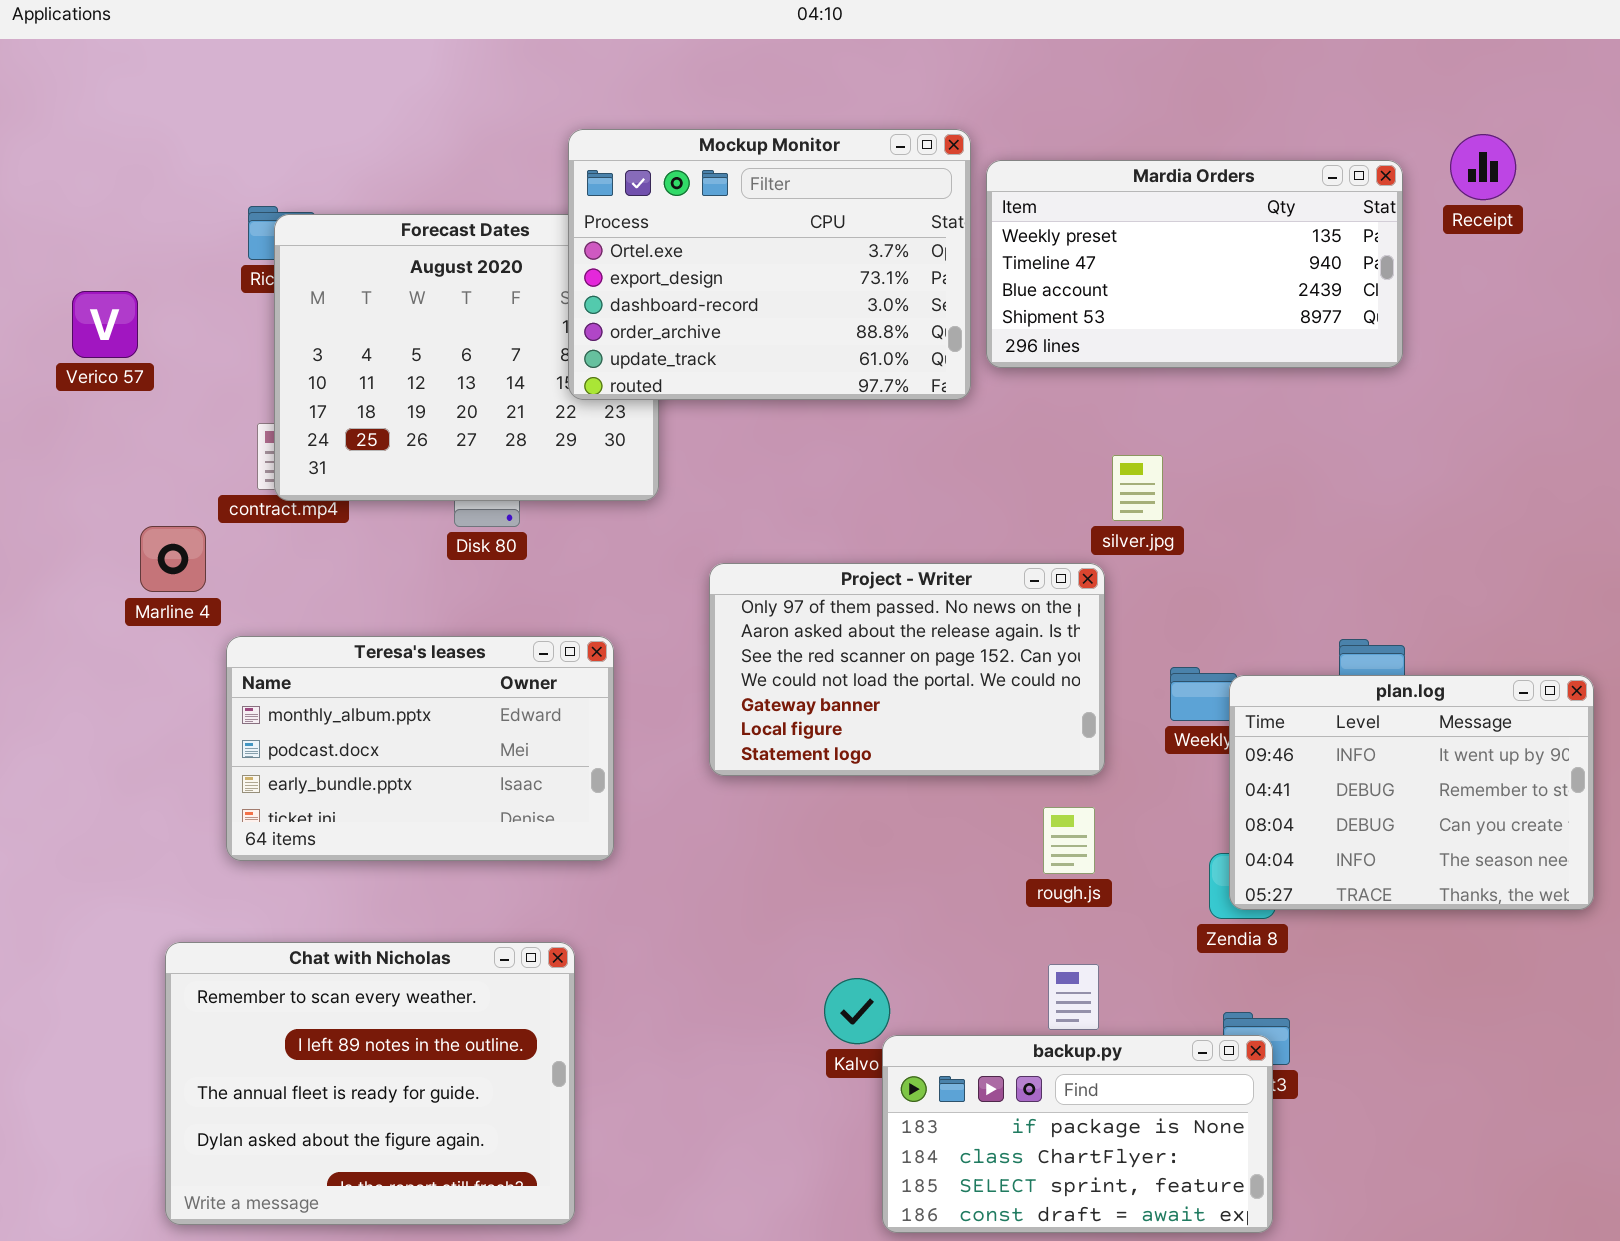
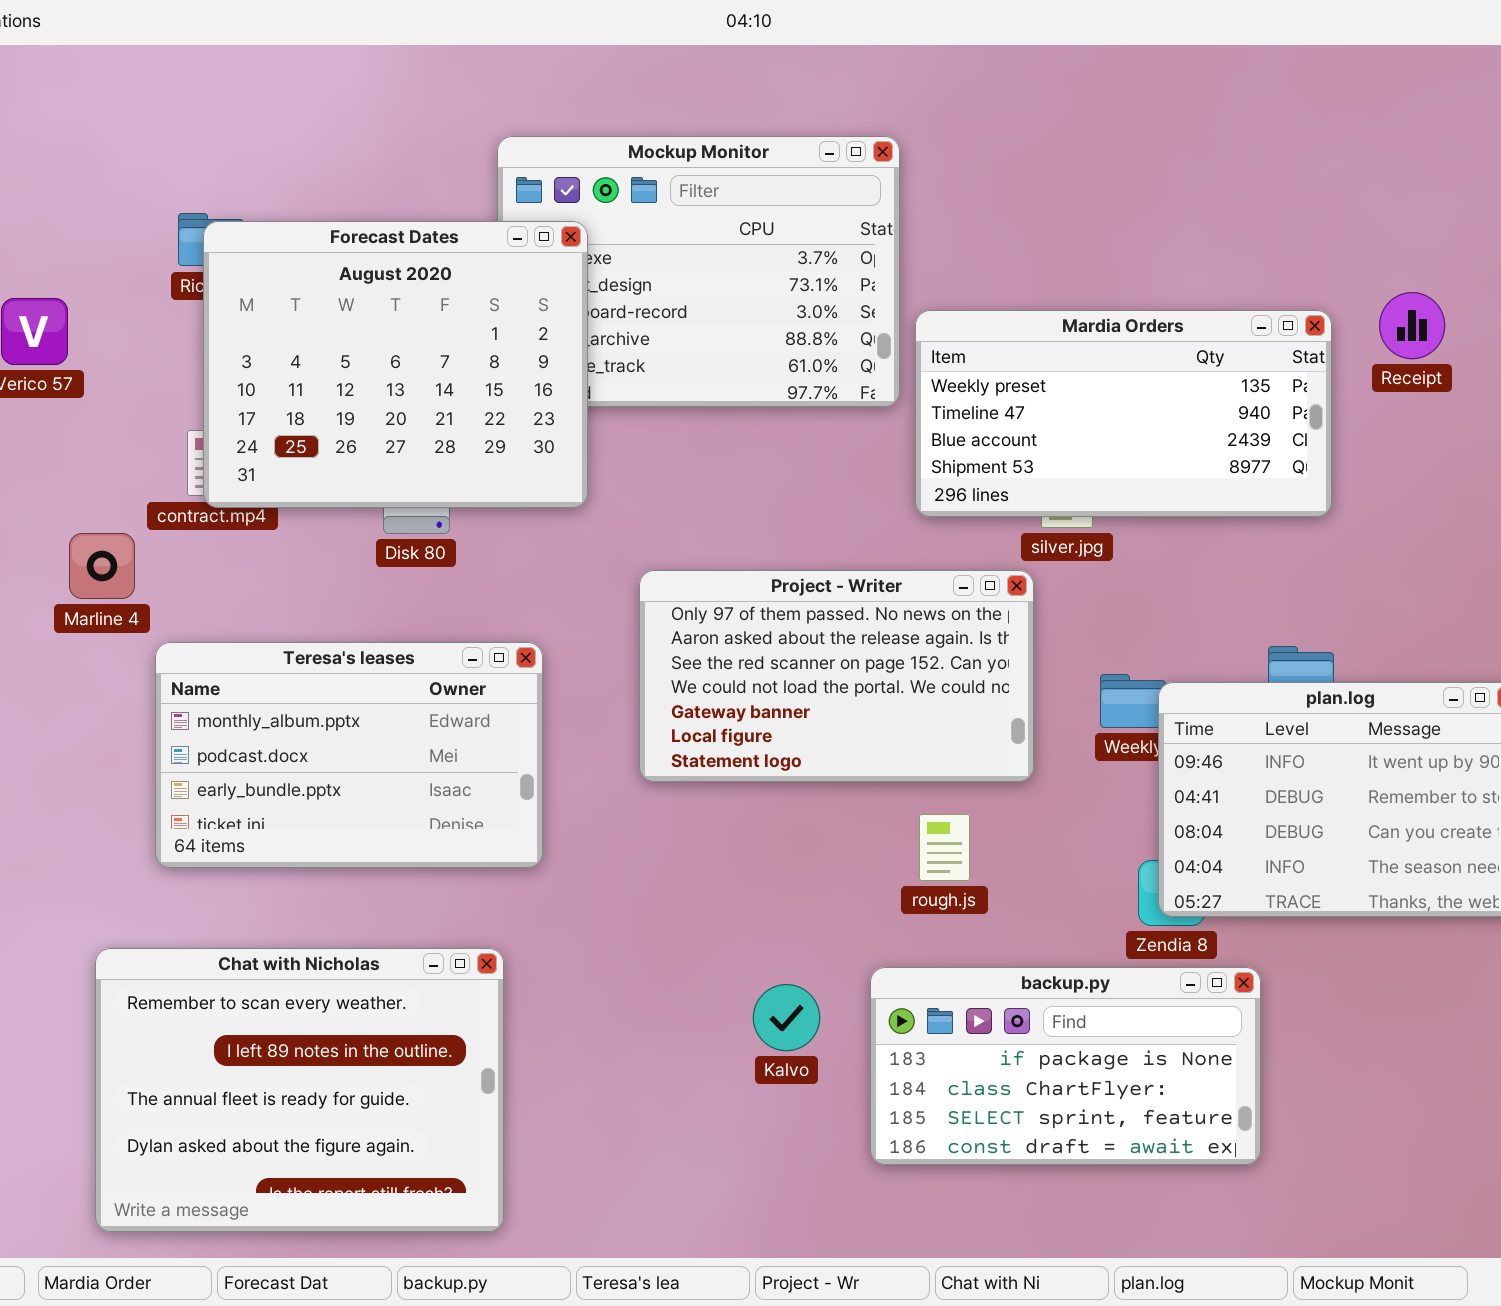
Receipt: [1450,134,1516,200] -> [1379,292,1445,359], moved
Mardia Orders: [986,160,1403,368] -> [915,310,1332,517], moved
Forecast Dates: [274,214,659,501] -> [203,221,588,508], raised
rough.js: [1043,807,1095,874] -> [919,814,970,881], moved
backup.py: [882,1035,1273,1233] -> [870,967,1261,1165], moved

